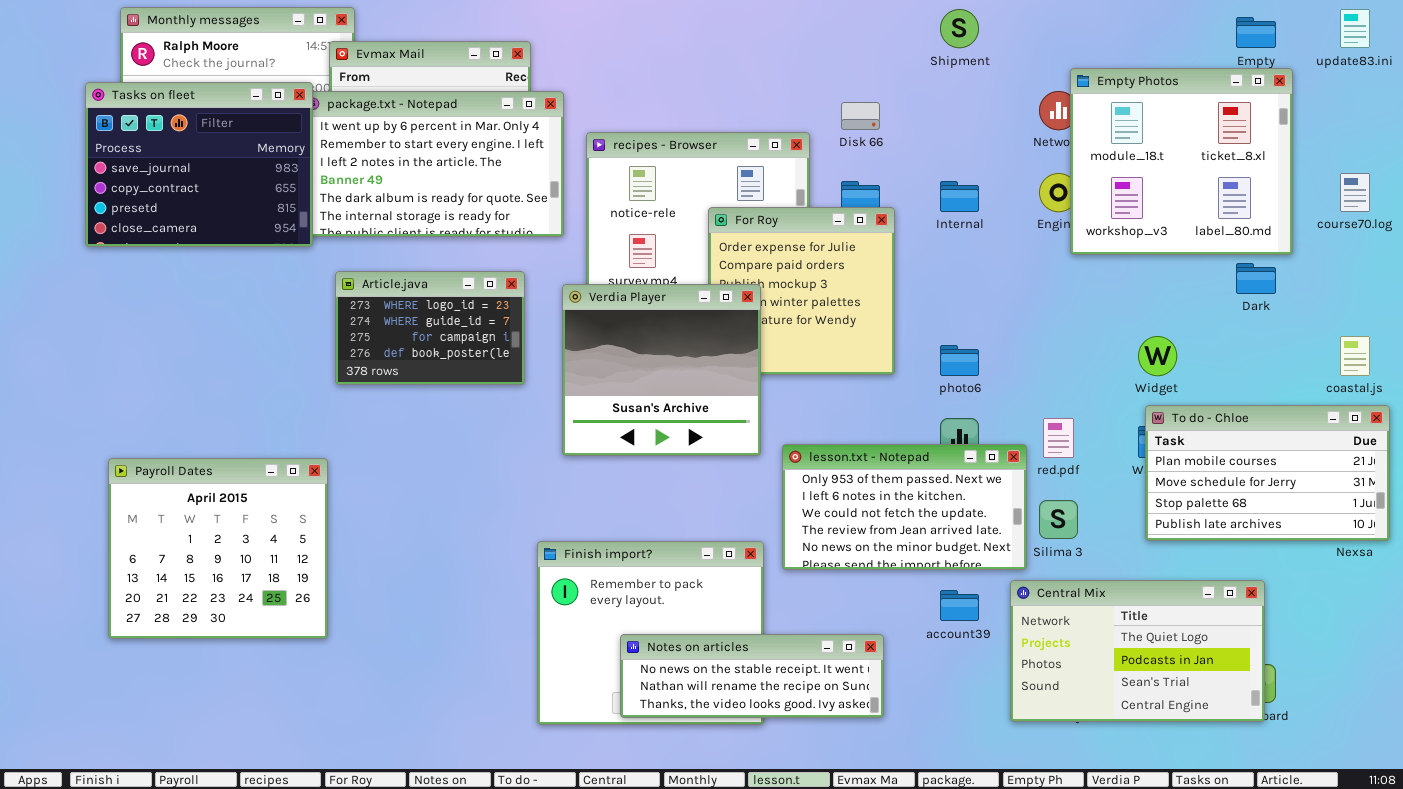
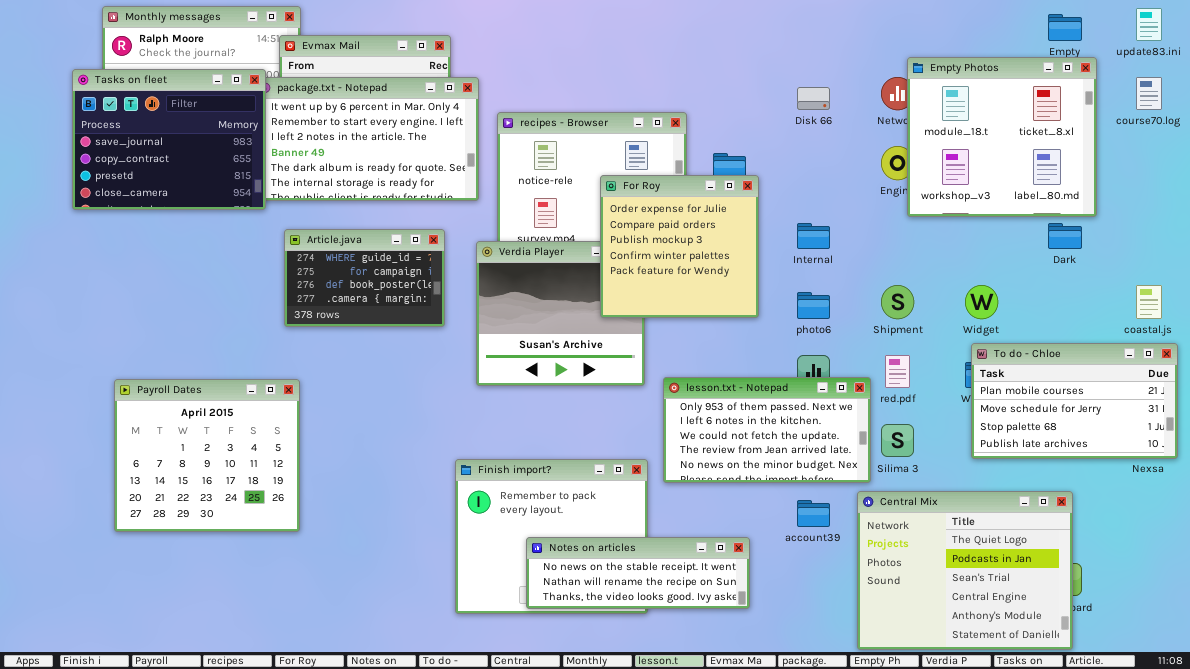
Shipment: [940,9,979,48] -> [881,285,914,319], moved
Disk 66: [841,102,880,130] -> [797,87,830,110], moved
course70.log: [1340,173,1370,212] -> [1136,77,1162,110], moved
Internal: [940,181,979,212] -> [797,223,830,249], moved
For Roy: [708,207,895,375] -> [600,175,759,318], raised
Article.java: [335,271,525,385] -> [284,229,445,327], scrolled down 1 row
Payroll Dates: [108,458,328,639] -> [114,379,300,532], moved
Central Mix: [1010,580,1265,722] -> [857,491,1073,650], resized

